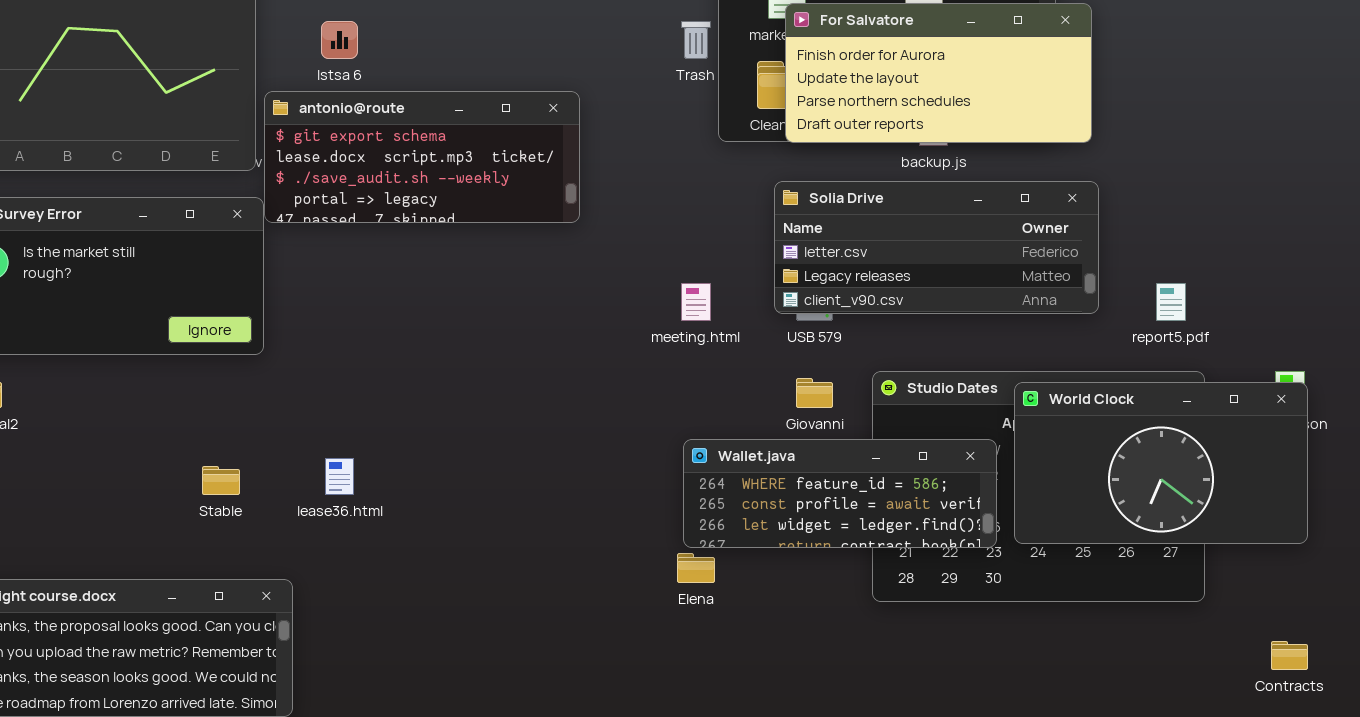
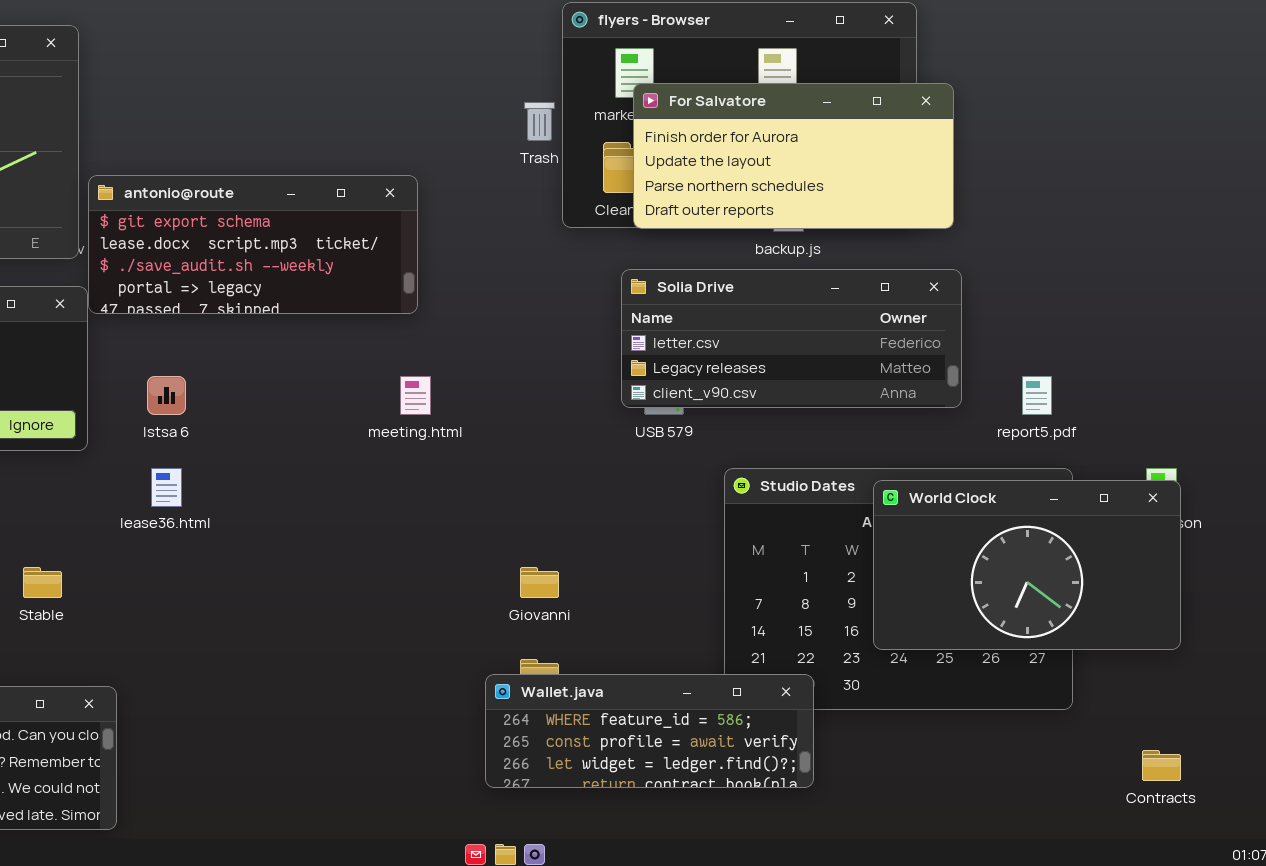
Istsa 6: [321,21,358,59] -> [147,376,186,415], moved
meeting.html: [681,283,711,321] -> [400,376,431,415], moved
Giovanni: [796,378,833,408] -> [520,567,559,598], moved
Wallet.java: [683,439,997,548] -> [485,674,814,788], moved
lease36.html: [325,458,354,495] -> [151,468,182,507], moved

